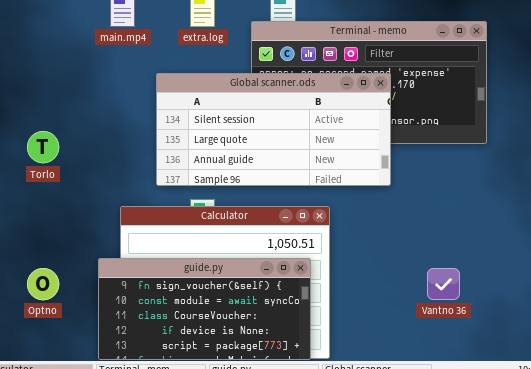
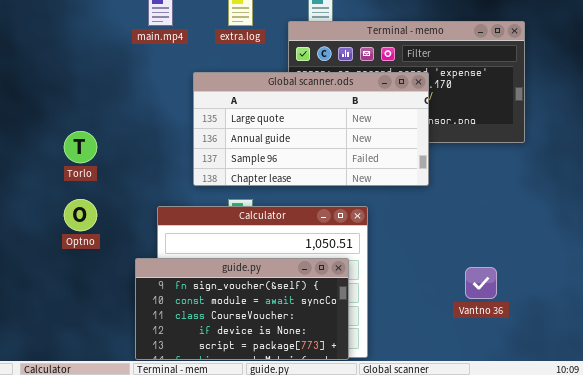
Global scanner.ods: [156,73,391,186] -> [193,72,429,186], scrolled down 1 row
Optno: [27,268,59,300] -> [64,199,97,231], moved

